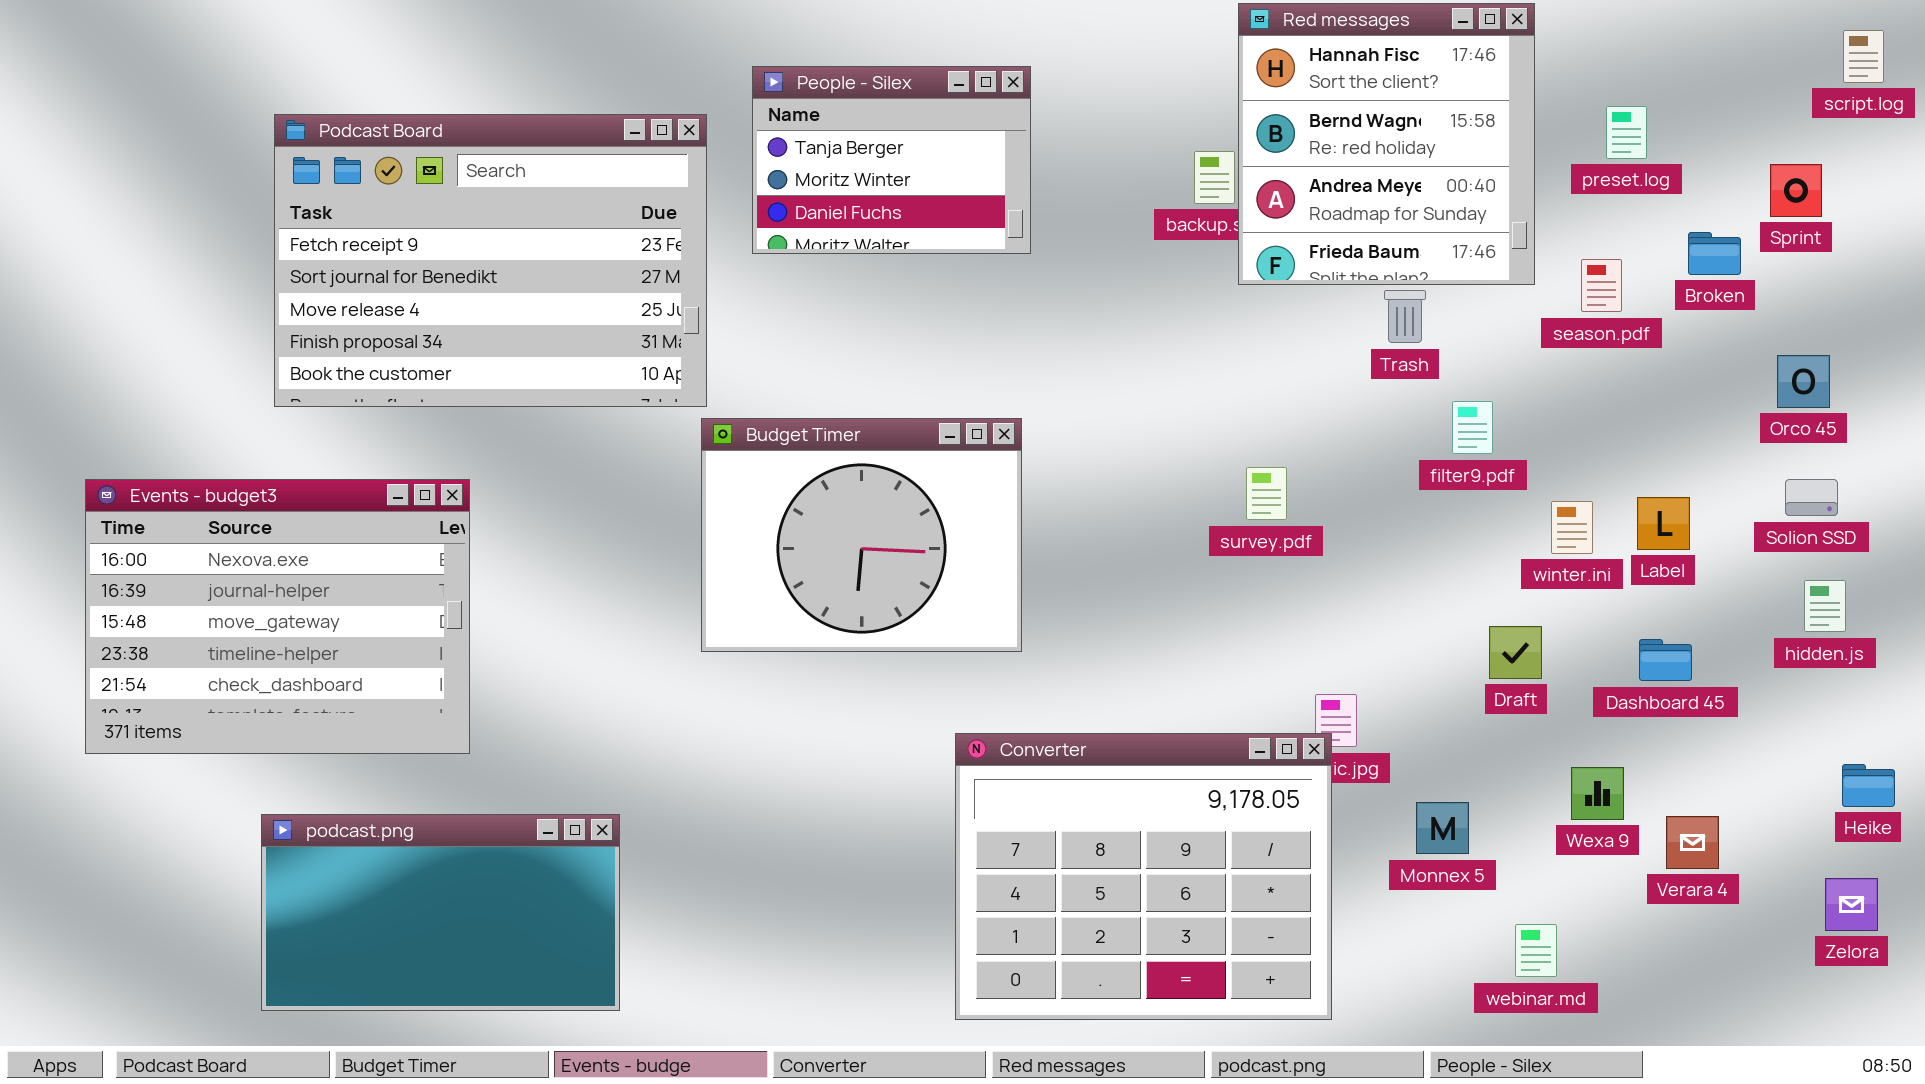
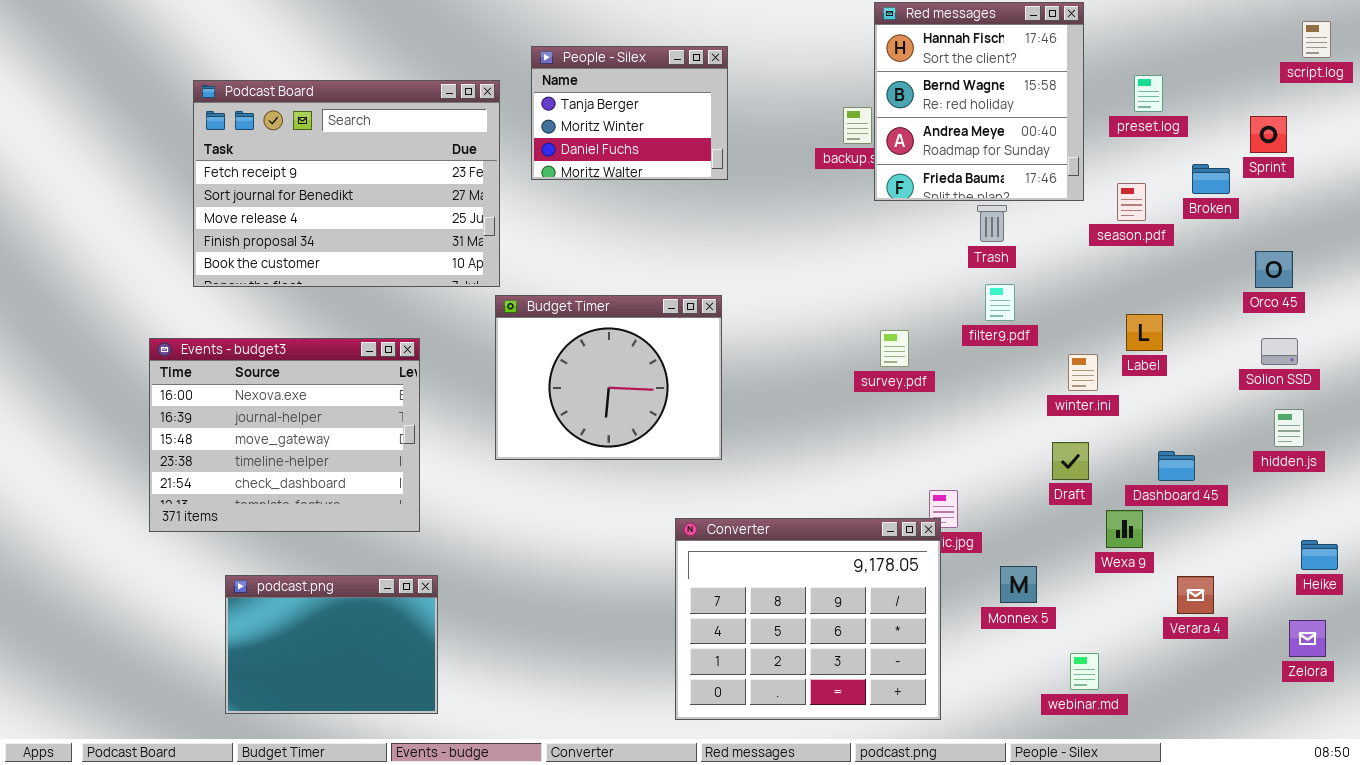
filter9.pdf: [1452,401,1493,454] -> [985,284,1015,321], moved
Events - budget3: [85,479,470,754] -> [149,338,420,532], moved
Label: [1637,497,1690,550] -> [1126,314,1163,351], moved
winter.ini: [1551,501,1593,554] -> [1068,354,1098,391], moved
Wexa 9: [1571,767,1624,820] -> [1106,510,1143,548], moved
podcast.png: [261,814,620,1011] -> [225,575,438,714], resized

